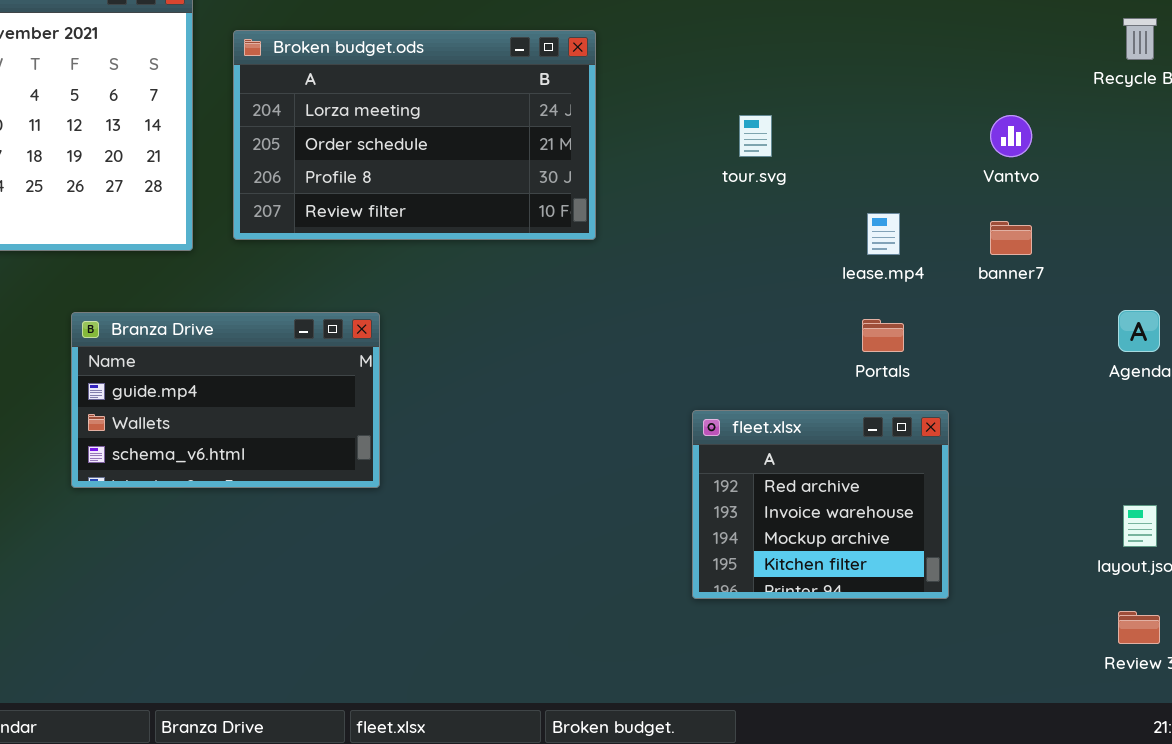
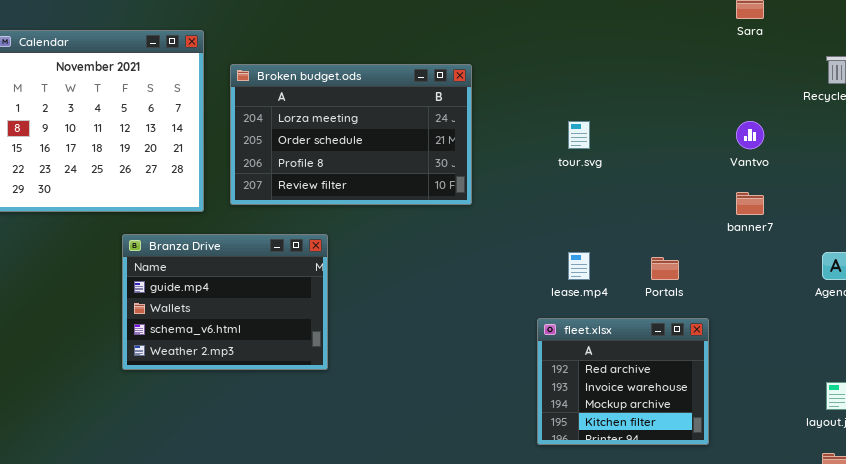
lease.mp4: [867,213,900,255] -> [568,252,590,280], moved
Branza Drive: [71,312,380,488] -> [122,234,328,370], resized

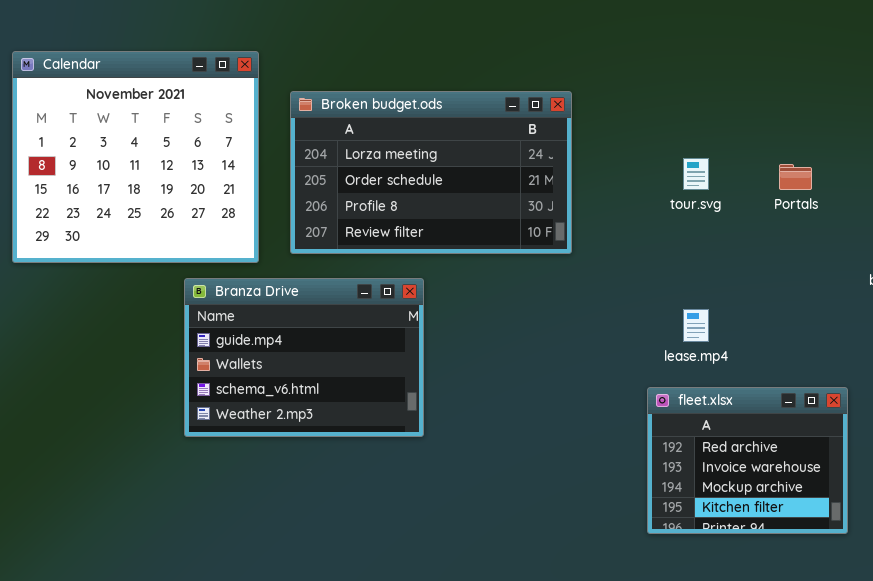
Branza Drive: [122,234,328,370] -> [184,278,424,437], moved
Portals: [651,257,679,280] -> [779,164,812,190], moved

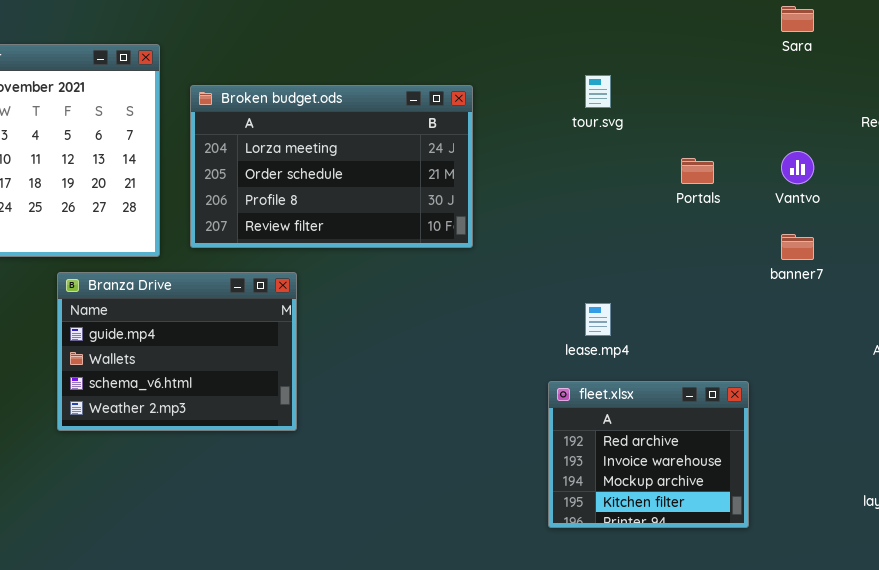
tour.svg: [683,158,709,190] -> [585,75,611,108], moved
Branza Drive: [184,278,424,437] -> [57,272,297,431], moved

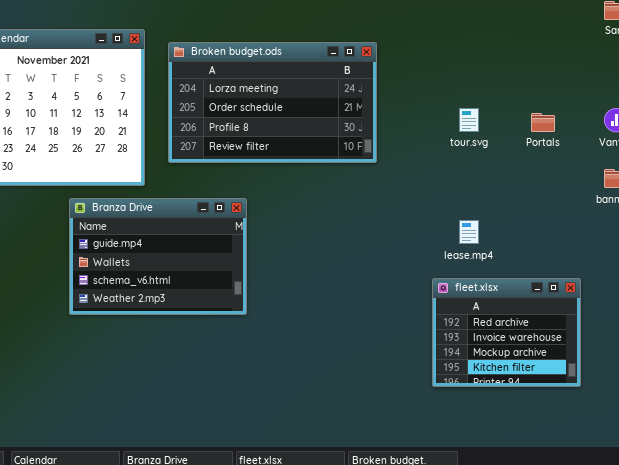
tour.svg: [585,75,611,108] -> [459,108,479,132], moved
Broken budget.ods: [190,85,473,248] -> [168,42,377,163], moved

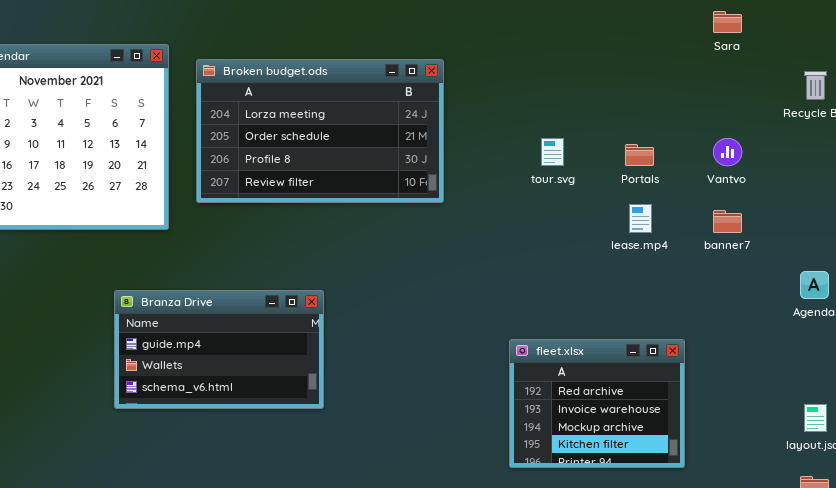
Branza Drive: [69,198,247,315] -> [114,290,324,409], moved, resized
lease.mp4: [459,220,479,244] -> [629,204,652,233], moved

